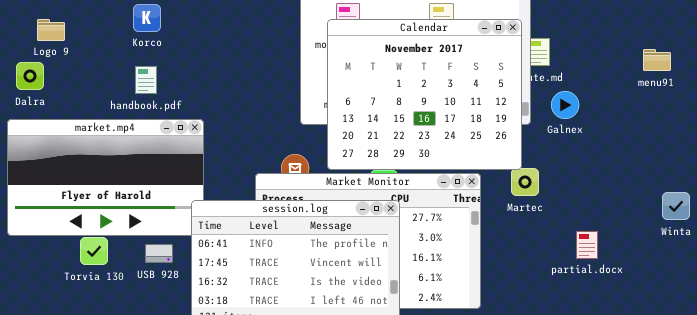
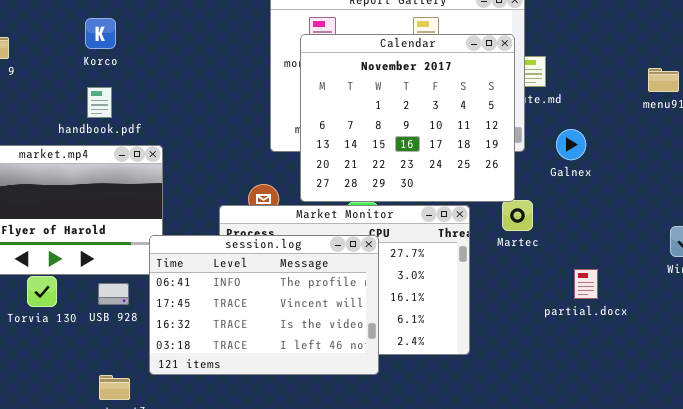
Galnex: [551,91,579,119] -> [556,129,586,160], moved

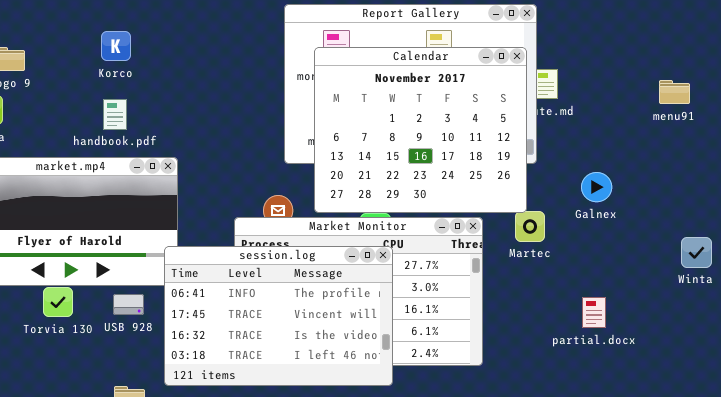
Galnex: [556,129,586,160] -> [581,172,612,202], moved
partial.docx: [574,269,598,299] -> [582,297,606,328], moved

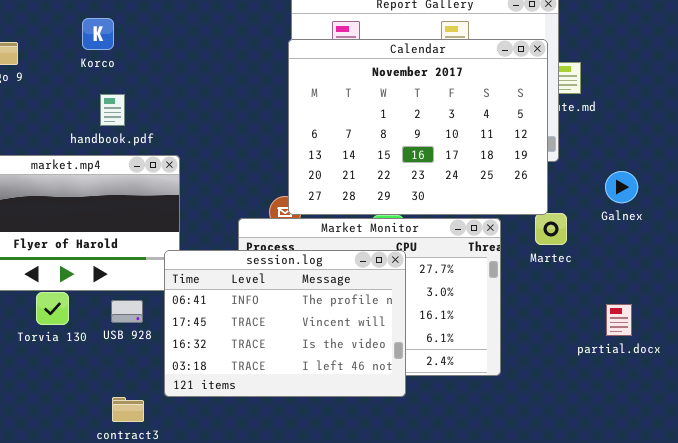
Korco: [101,31,131,61] -> [82,18,114,50], moved
Calendar: [314,47,527,213] -> [288,39,548,215], resized

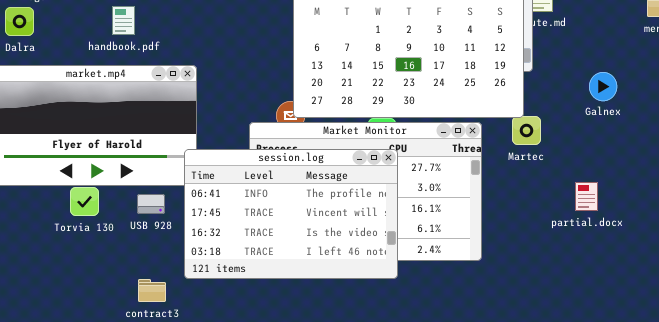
handbook.pdf: [100,94,125,126] -> [112,6,135,35], moved
Galnex: [605,171,638,203] -> [589,72,617,101], moved
partial.docx: [606,304,632,336] -> [575,182,598,211], moved

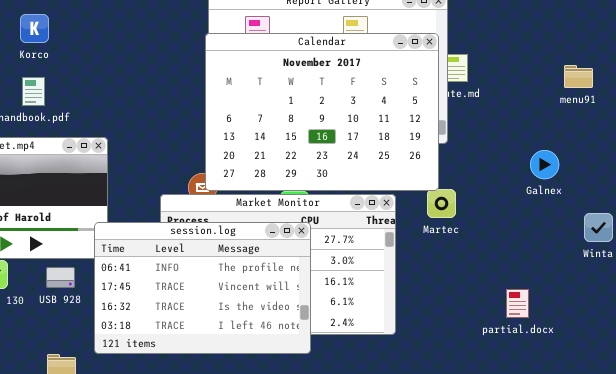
Galnex: [589,72,617,101] -> [530,150,559,179], moved
partial.docx: [575,182,598,211] -> [506,289,529,318], moved

